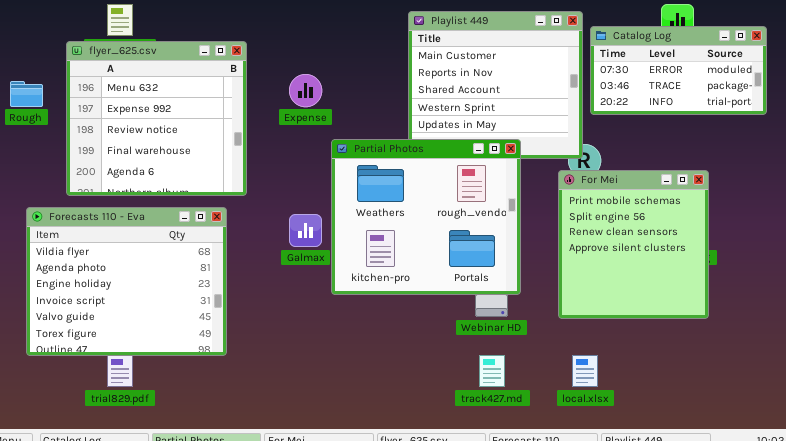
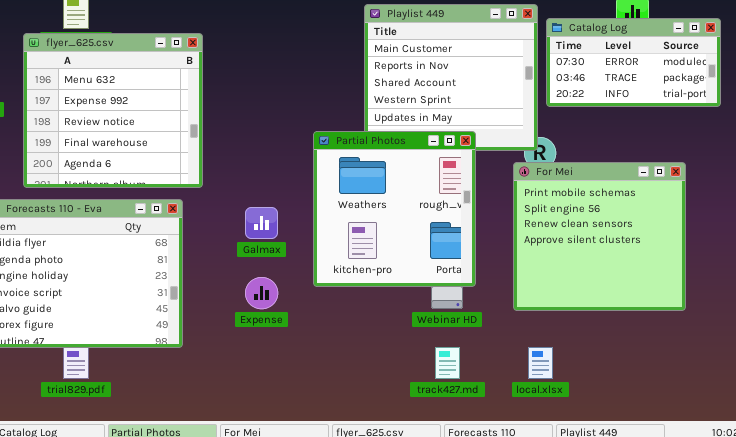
Expense: [289,74,322,107] -> [245,277,278,309], moved
Partial Photos: [331,139,521,295] -> [313,131,476,287], resized
For Mei: [558,170,709,319] -> [513,162,686,311], resized

